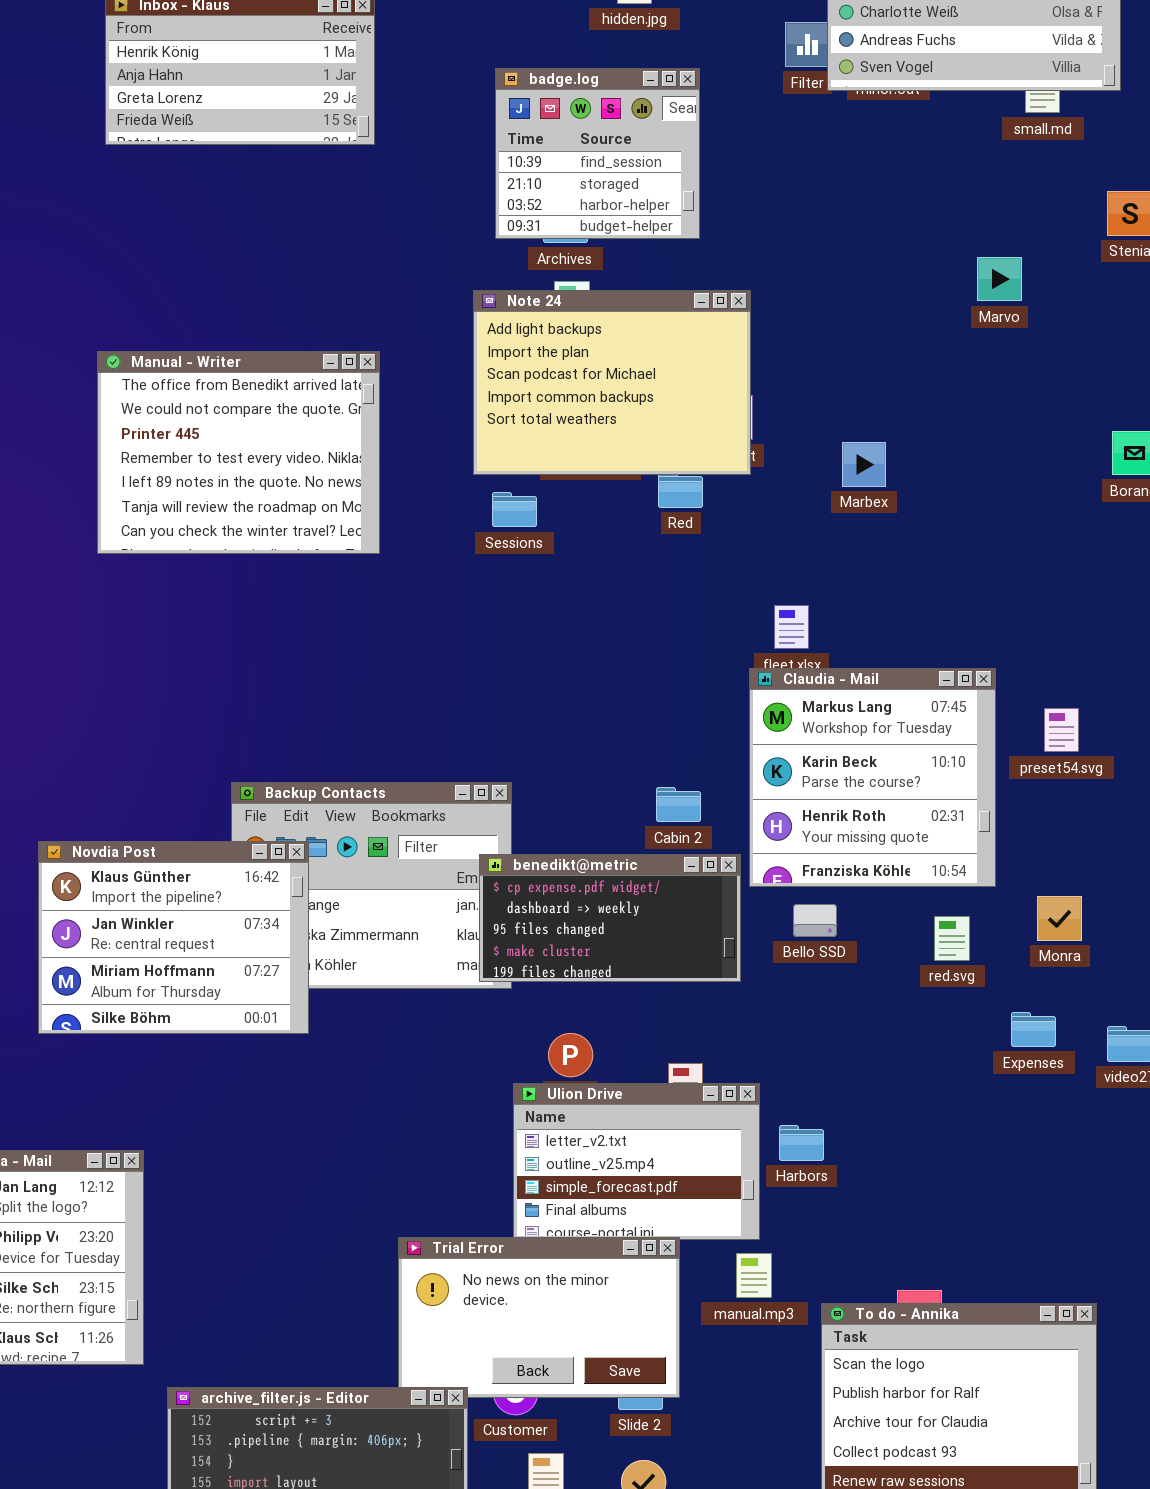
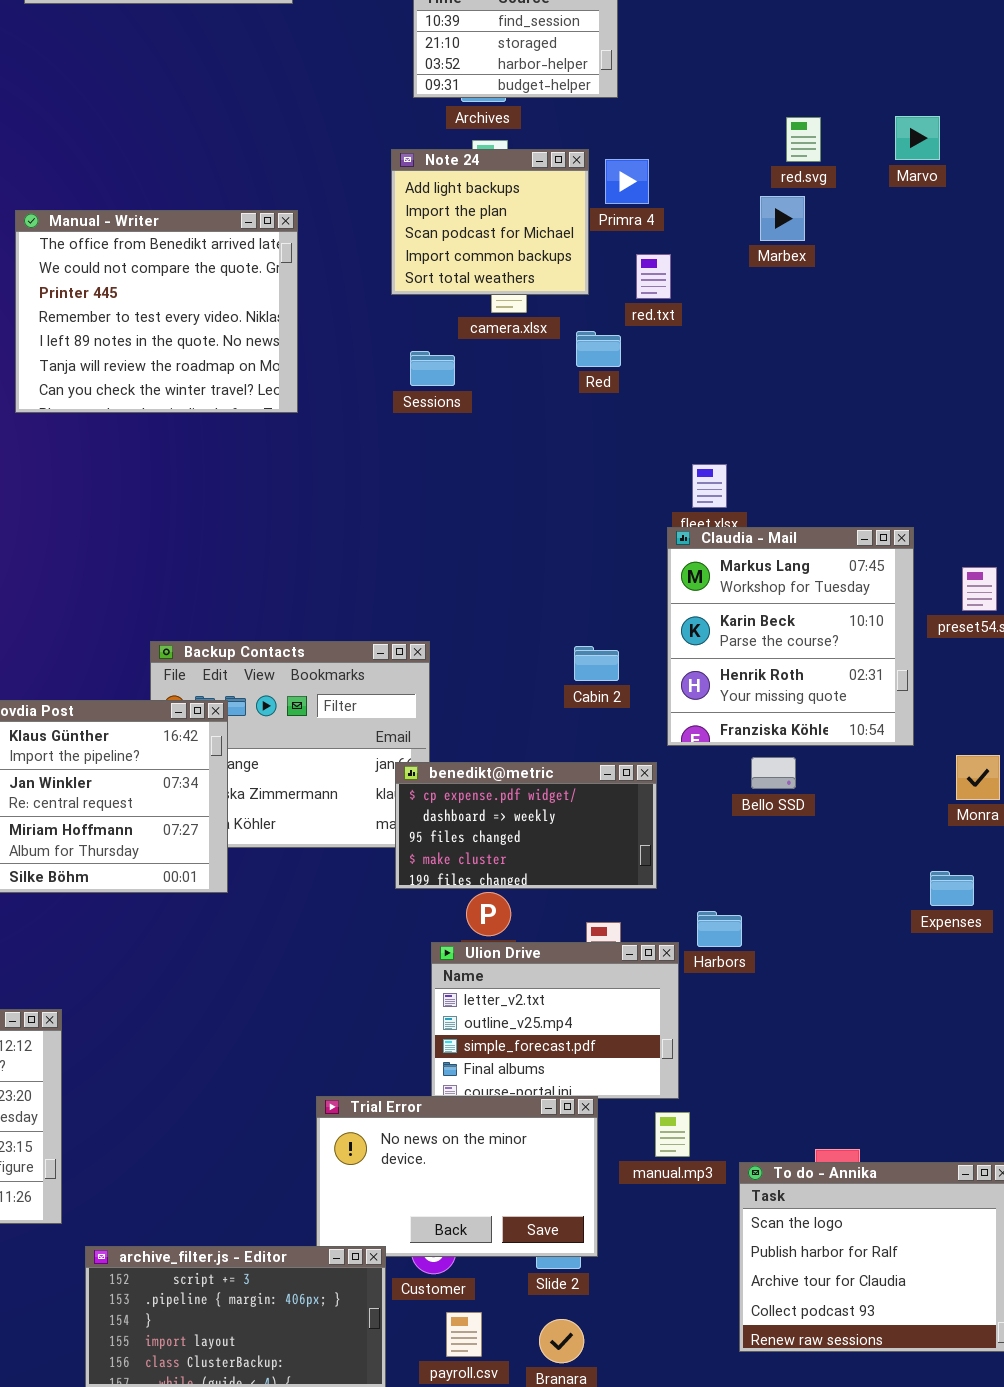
Note 24: [473,290,751,475] -> [391,149,589,295], resized
Marbex: [842,442,886,487] -> [760,196,805,241], moved
benedikt@metric: [479,854,741,982] -> [395,762,657,889], moved
Bello SSD: [793,904,837,937] -> [751,757,796,789], moved
red.svg: [934,916,970,961] -> [786,117,821,162], moved
Harbors: [779,1125,824,1161] -> [697,911,742,947], moved

